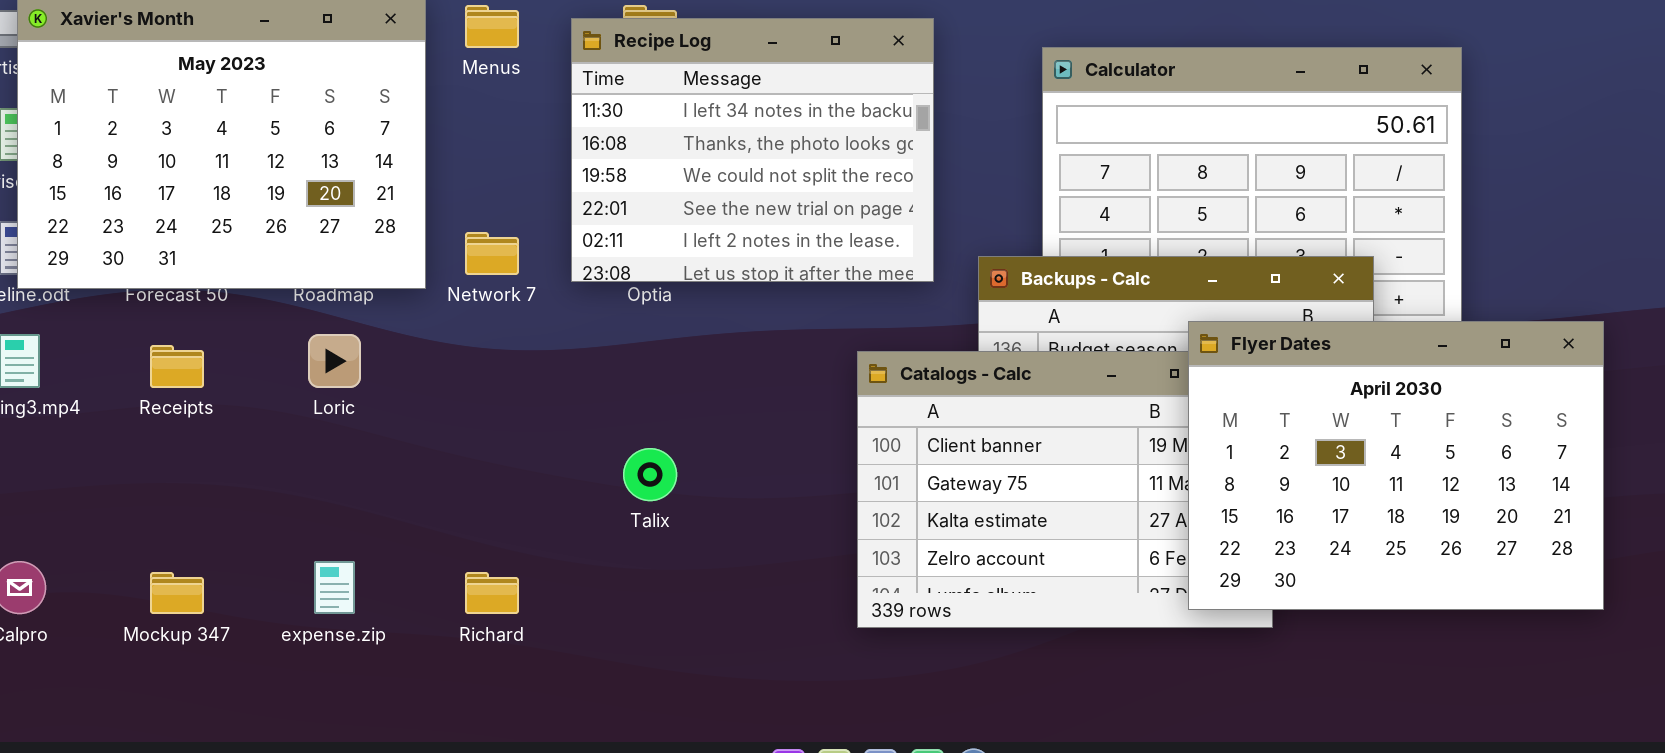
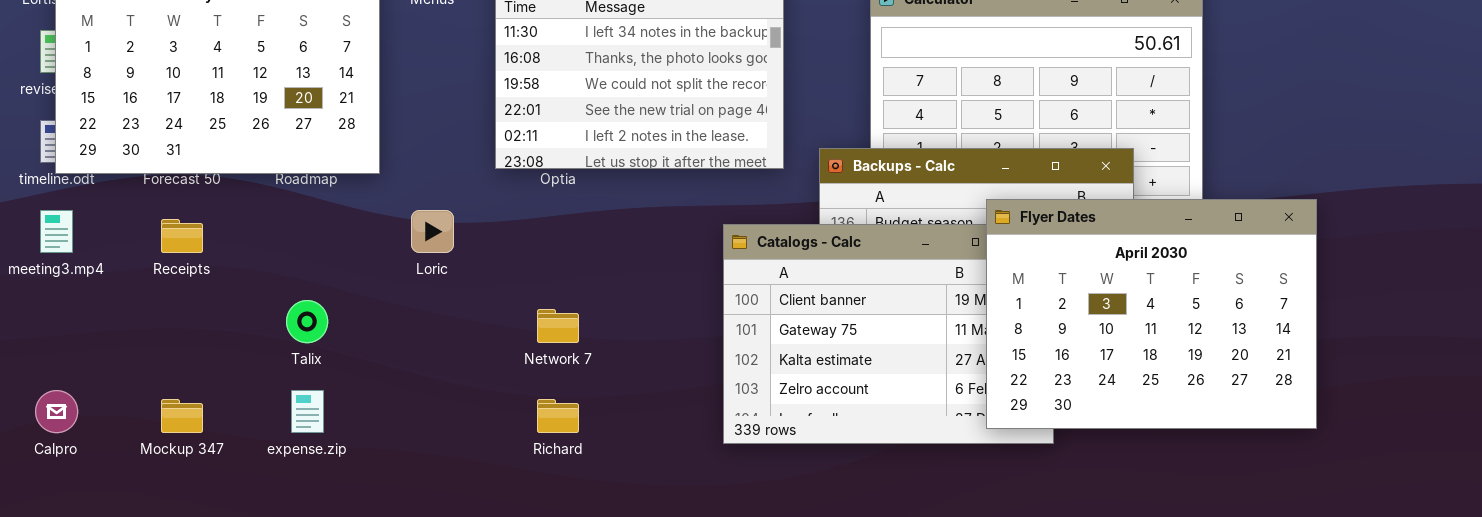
Network 7: [465,232,519,275] -> [537,309,579,343], moved
Loric: [308,334,361,388] -> [411,210,454,253], moved
Talix: [623,448,677,501] -> [286,300,328,343], moved
Richard: [465,572,519,614] -> [537,399,579,433], moved

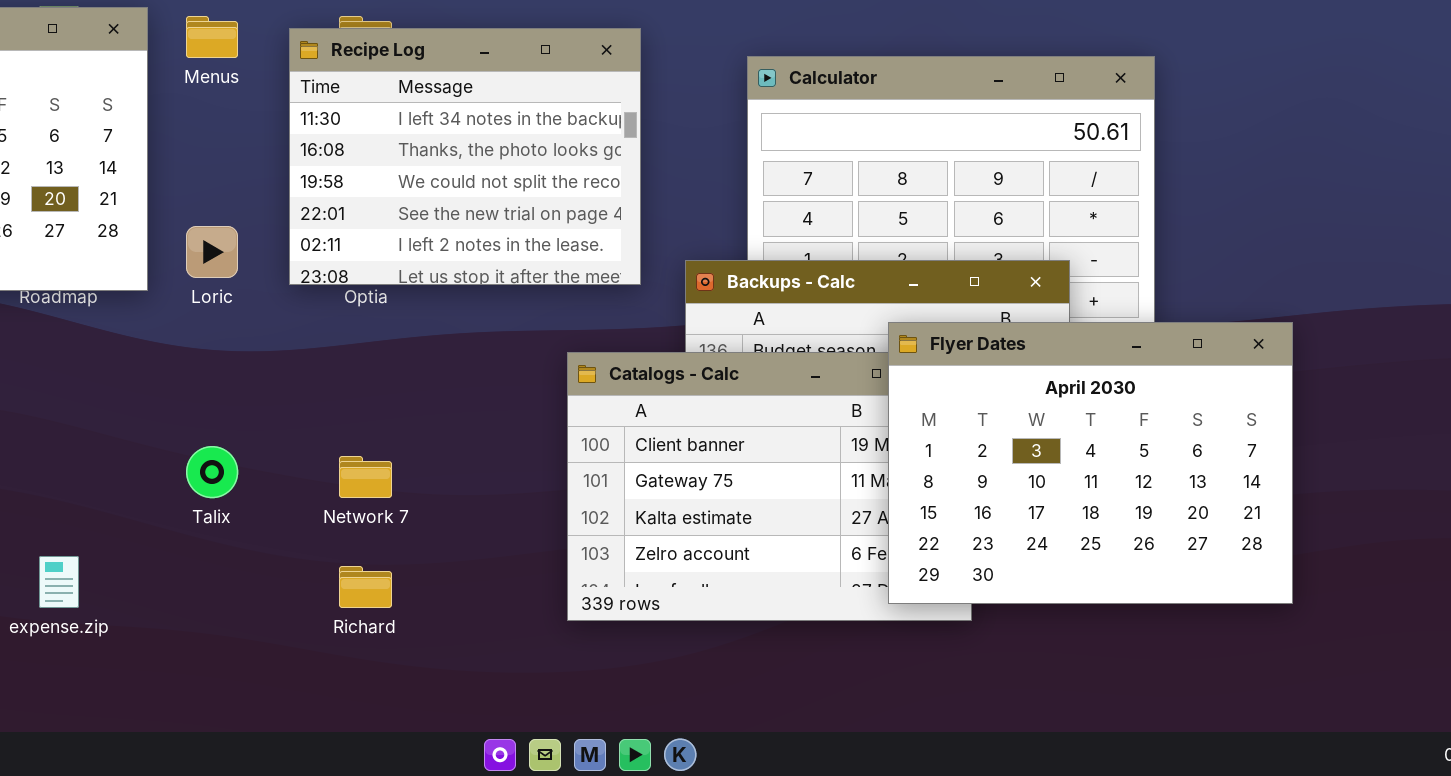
Loric: [411,210,454,253] -> [186,226,238,278], moved
Talix: [286,300,328,343] -> [186,446,238,498], moved

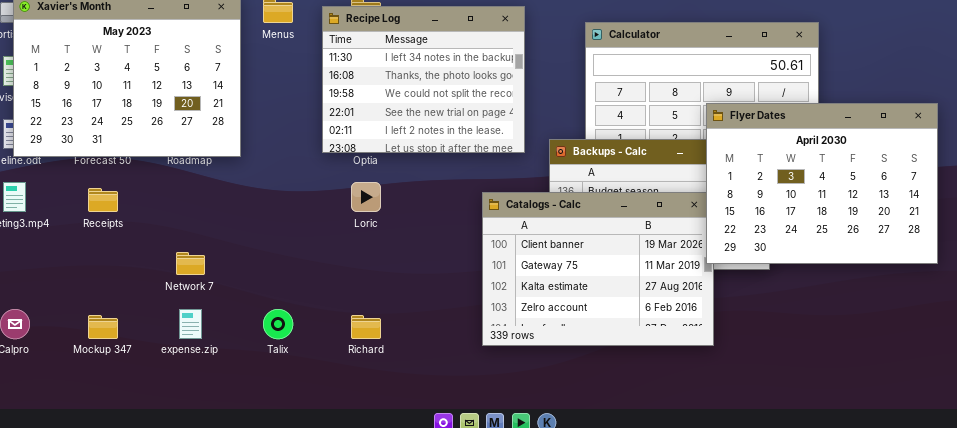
Loric: [186,226,238,278] -> [351,182,381,212], moved
Flyer Dates: [888,322,1293,604] -> [706,103,938,264], moved
Talix: [186,446,238,498] -> [263,309,293,339], moved
Network 7: [339,456,392,498] -> [176,252,205,275], moved

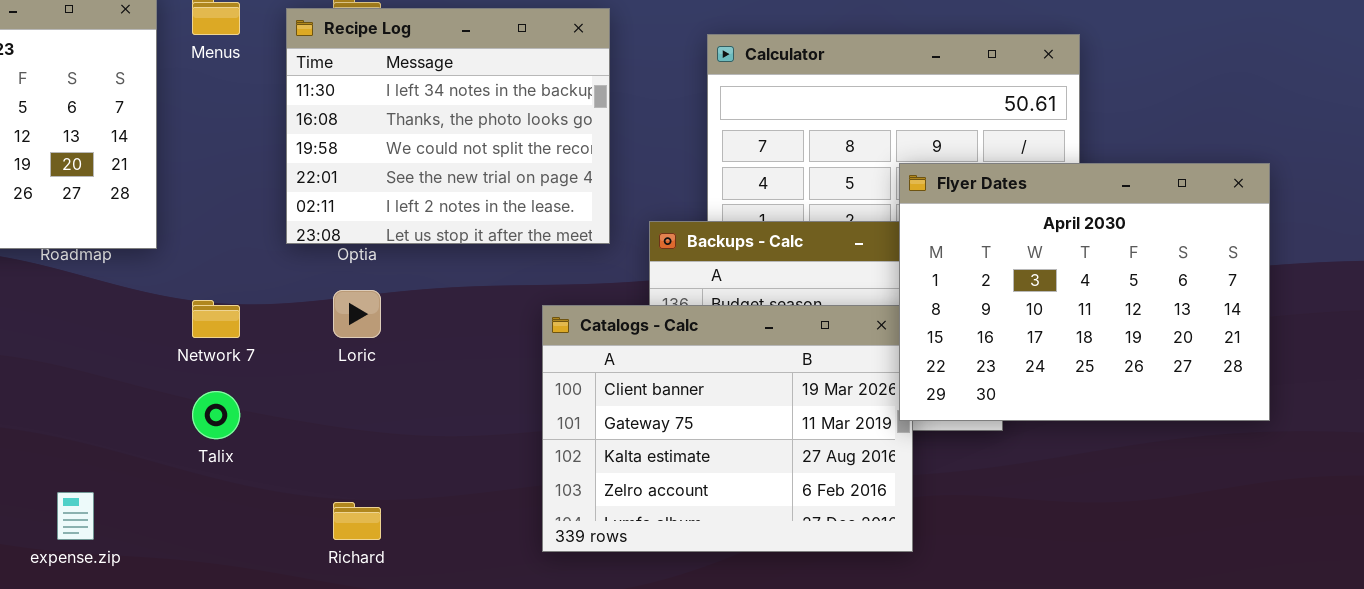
Network 7: [176,252,205,275] -> [192,300,240,338], moved
Talix: [263,309,293,339] -> [192,391,240,439], moved

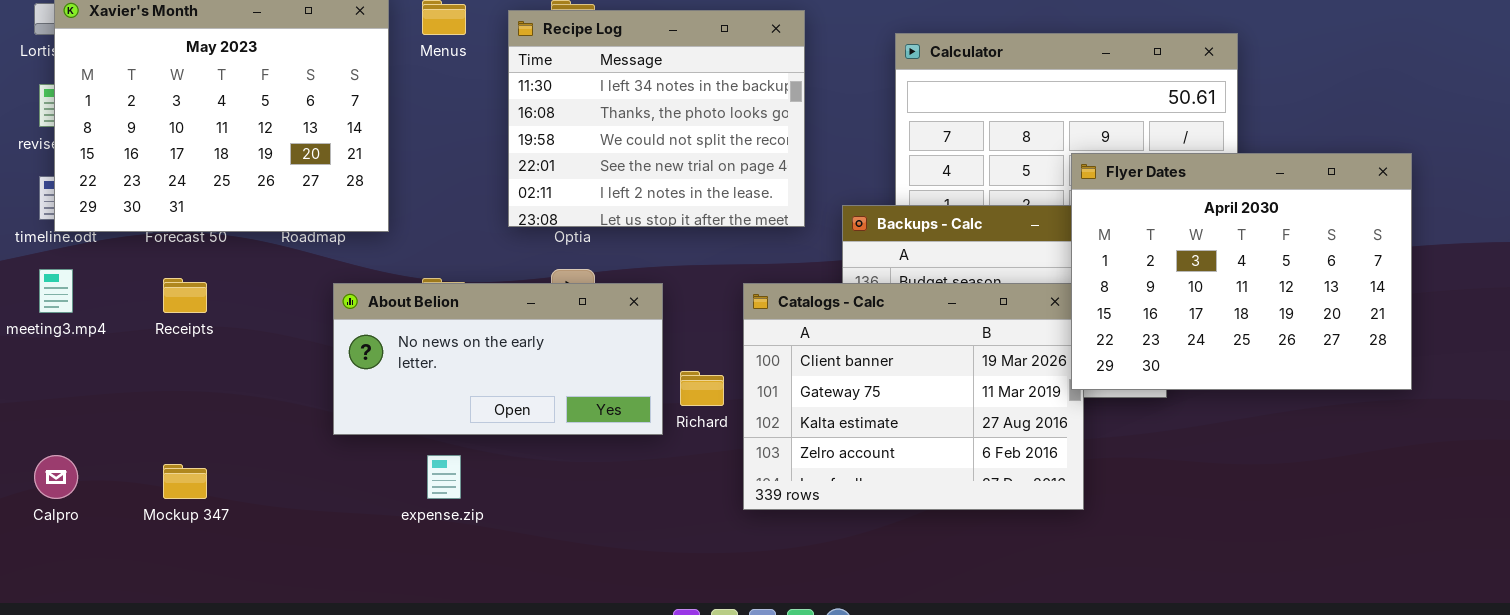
About Belion: none -> [333,283,663,435], opened
expense.zip: [57,492,94,540] -> [427,455,461,499], moved
Richard: [333,502,381,540] -> [680,371,724,406], moved

